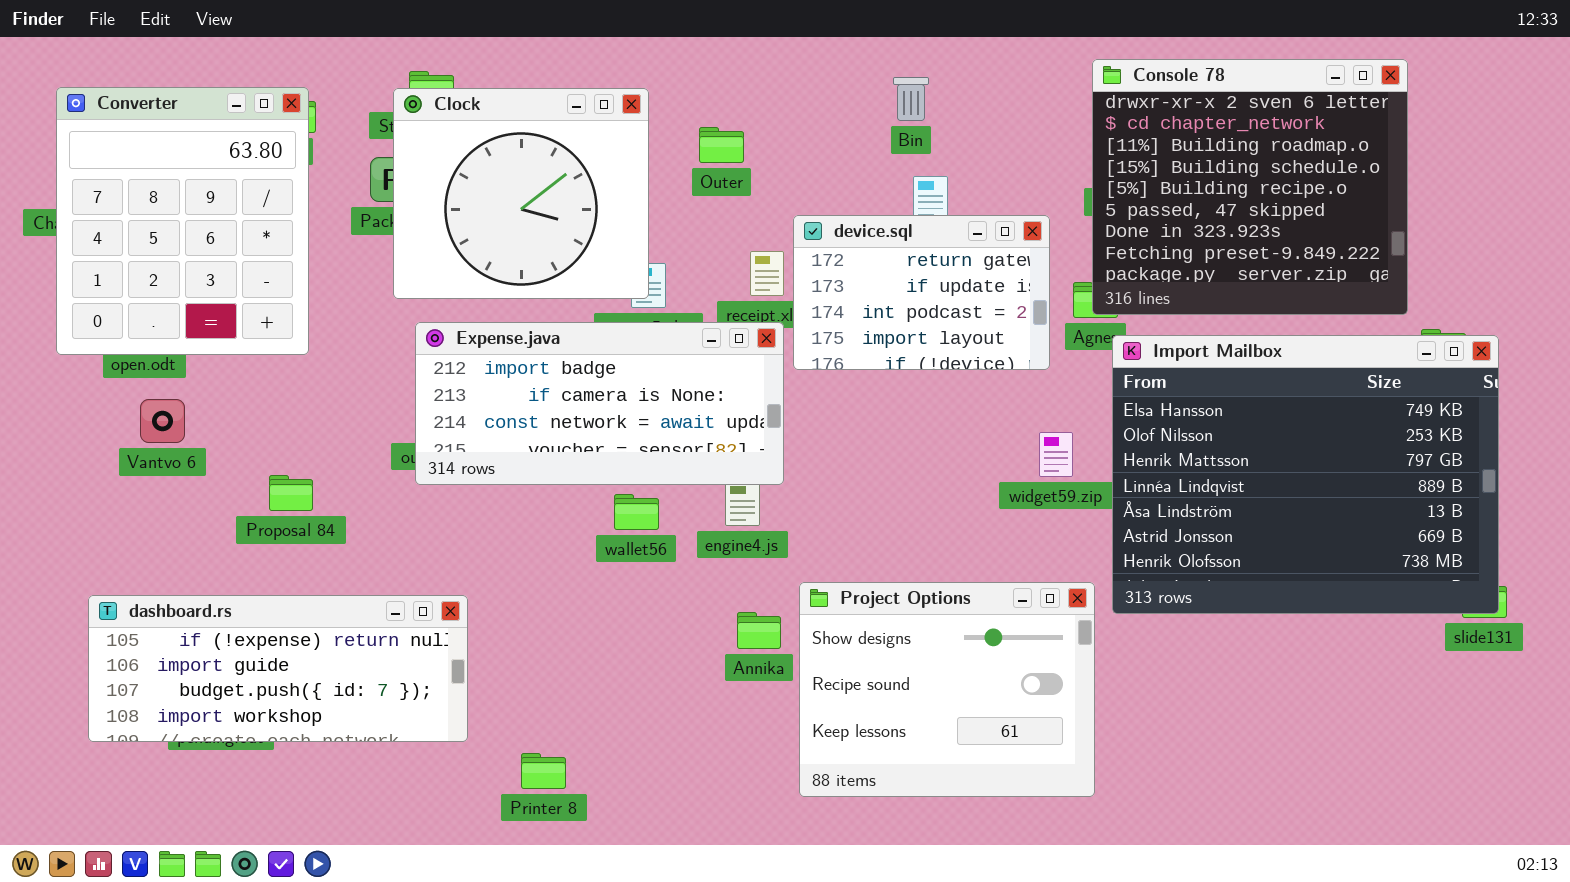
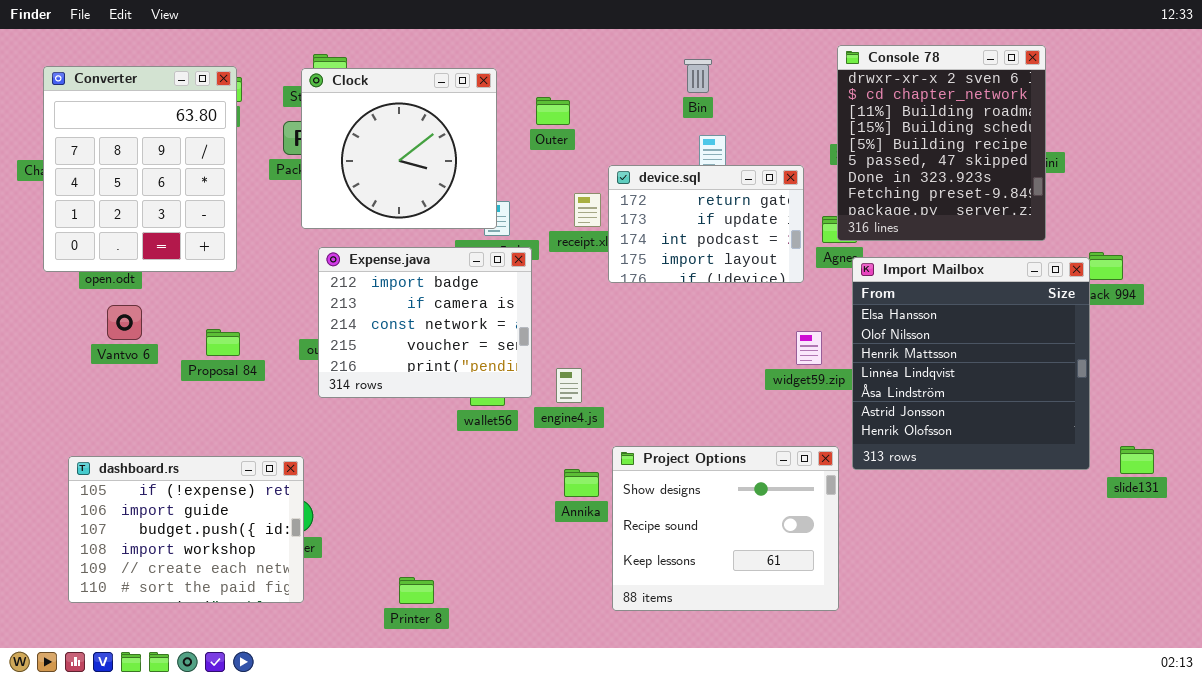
Console 78: [1092,59,1408,315] -> [837,45,1046,241], resized
Expense.java: [415,322,784,485] -> [318,247,532,398], resized
Import Mailbox: [1112,335,1499,614] -> [852,257,1090,470], resized
Proposal 84: [269,475,313,511] -> [206,329,240,356], moved
dashboard.rs: [88,595,468,742] -> [68,456,304,603], resized

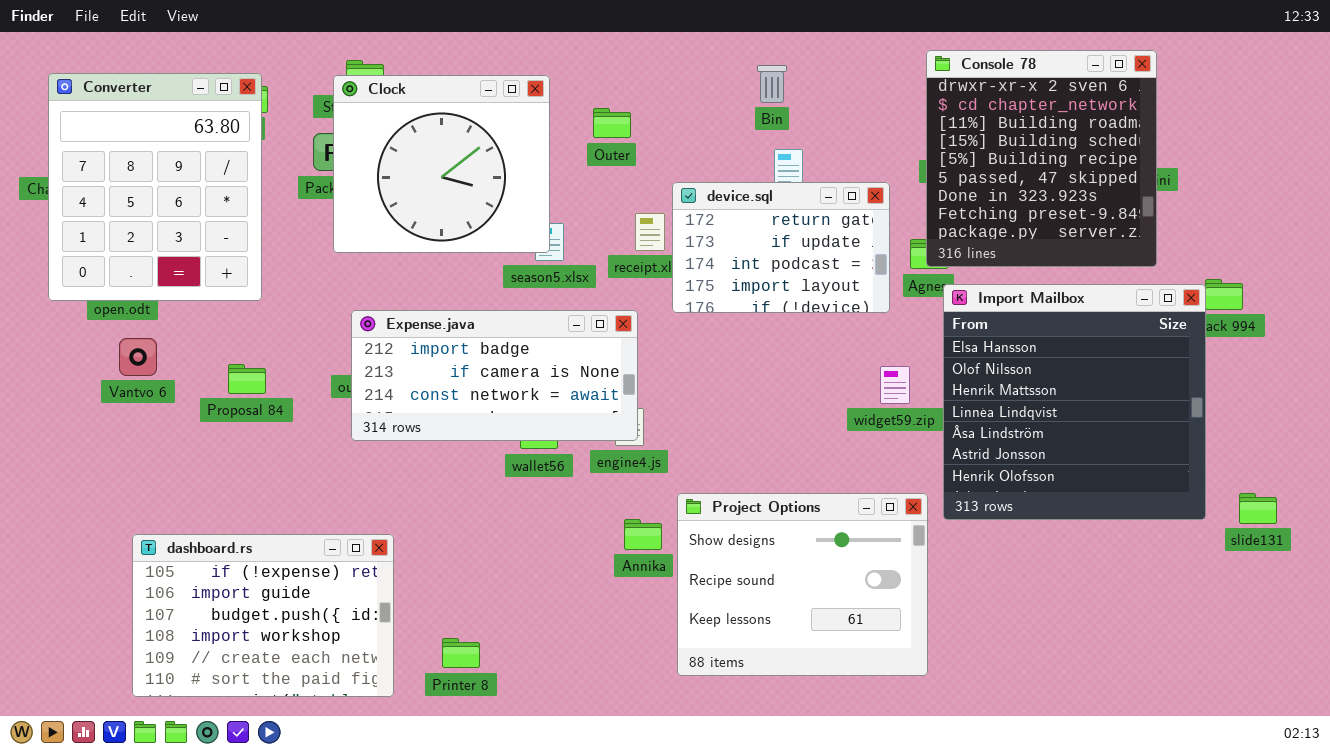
Expense.java: [318,247,532,398] -> [351,310,638,441], resized
dashboard.rs: [68,456,304,603] -> [132,534,394,697], moved

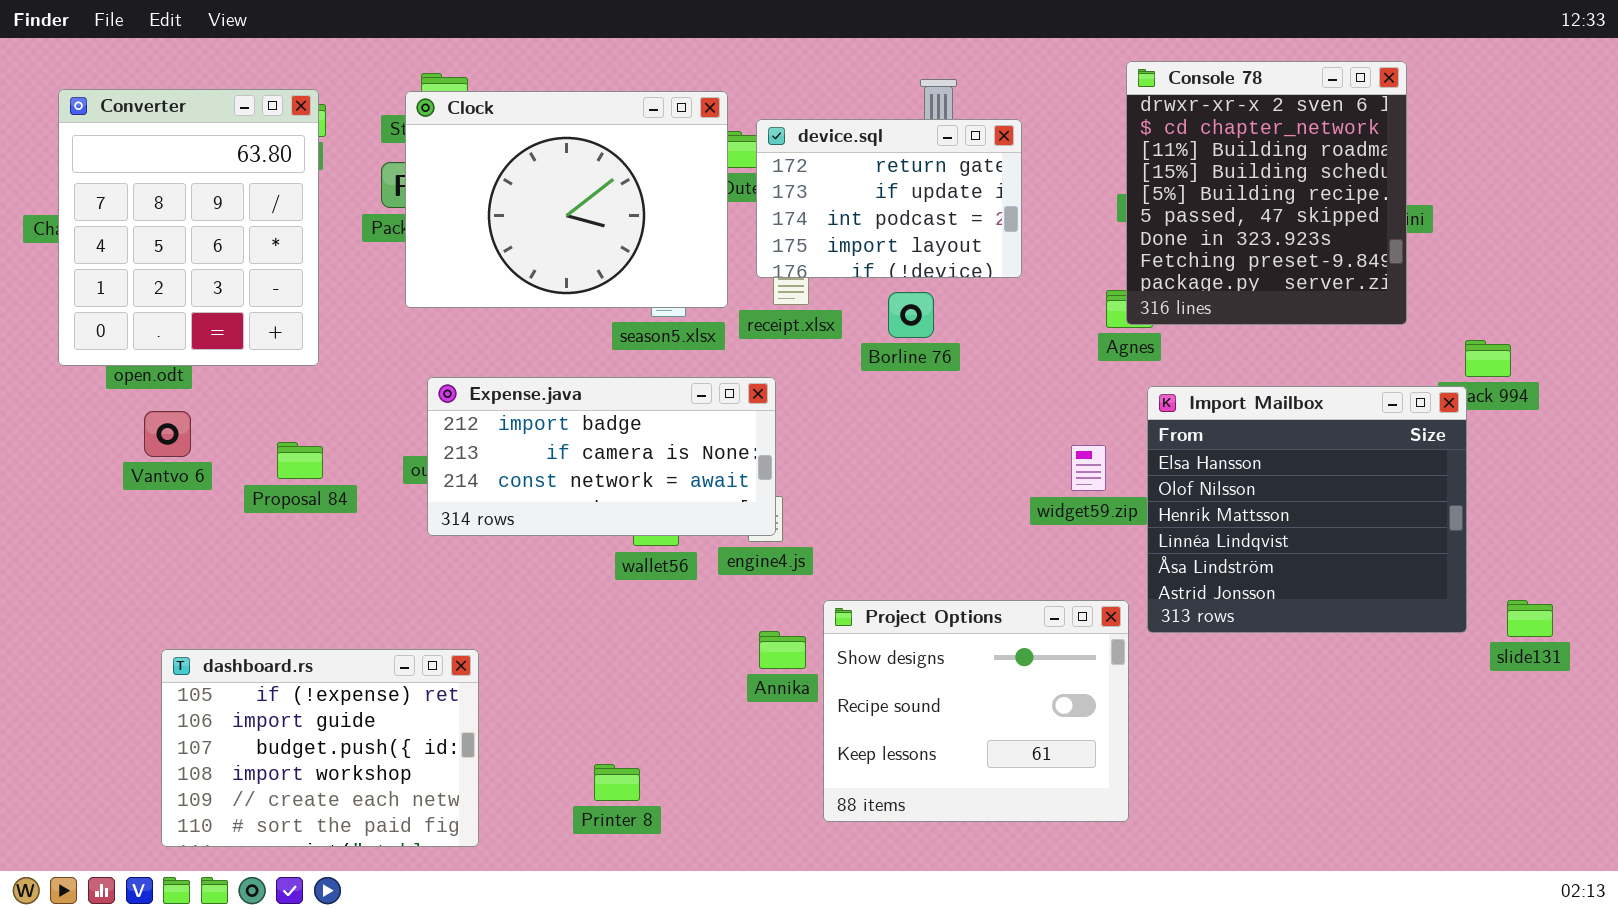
Clock: [333,75,550,253] -> [405,91,728,308], resized
device.sql: [672,182,890,313] -> [756,119,1022,278], moved
Import Mailbox: [943,284,1206,520] -> [1147,386,1467,633], resized
Printer 8: [442,638,480,668] -> [594,764,640,801], moved

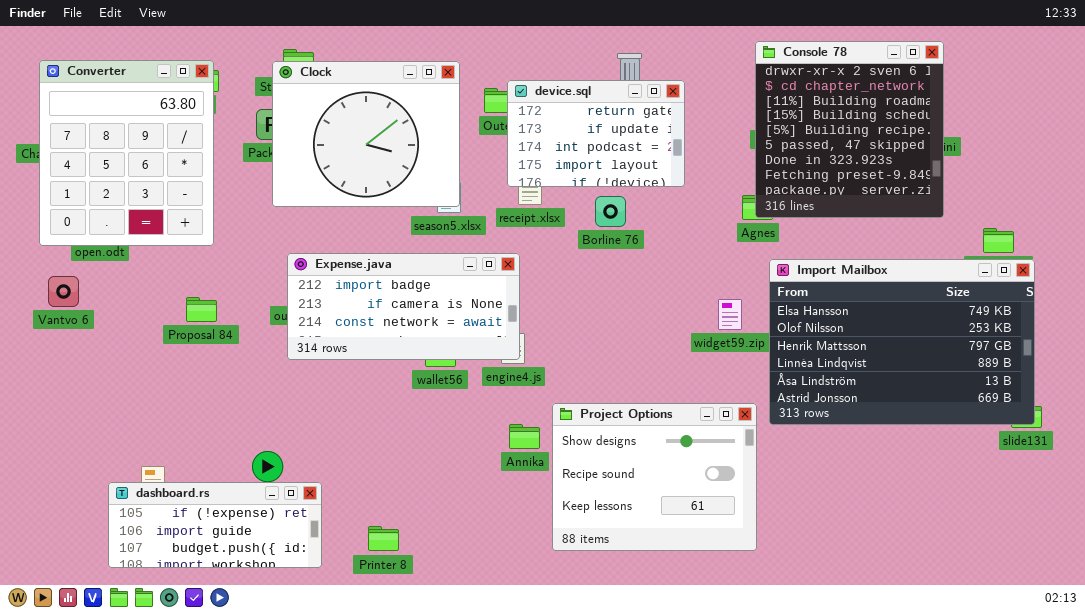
Clock: [405,91,728,308] -> [272,61,460,207], resized
Import Mailbox: [1147,386,1467,633] -> [769,259,1035,425], resized
Vantvo 6: [144,411,191,457] -> [48,276,79,307], moved
dashboard.rs: [161,649,479,847] -> [108,482,322,568], resized
Printer 8: [594,764,640,801] -> [368,526,399,551], moved

